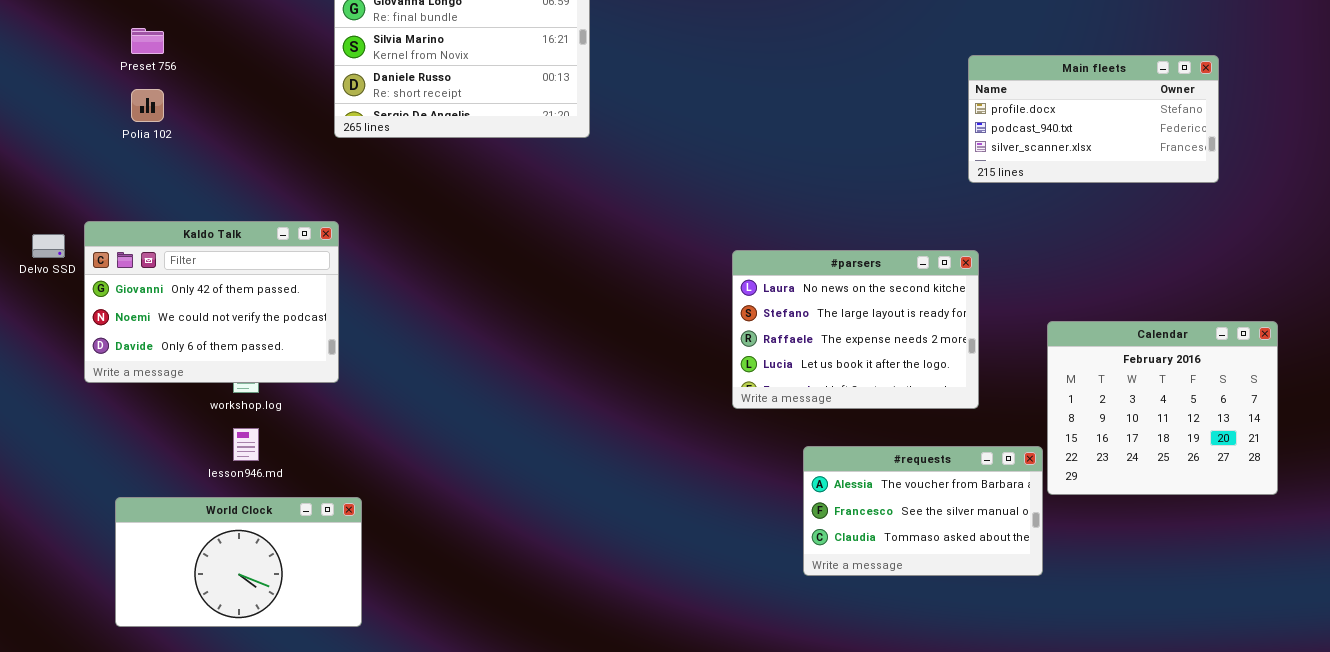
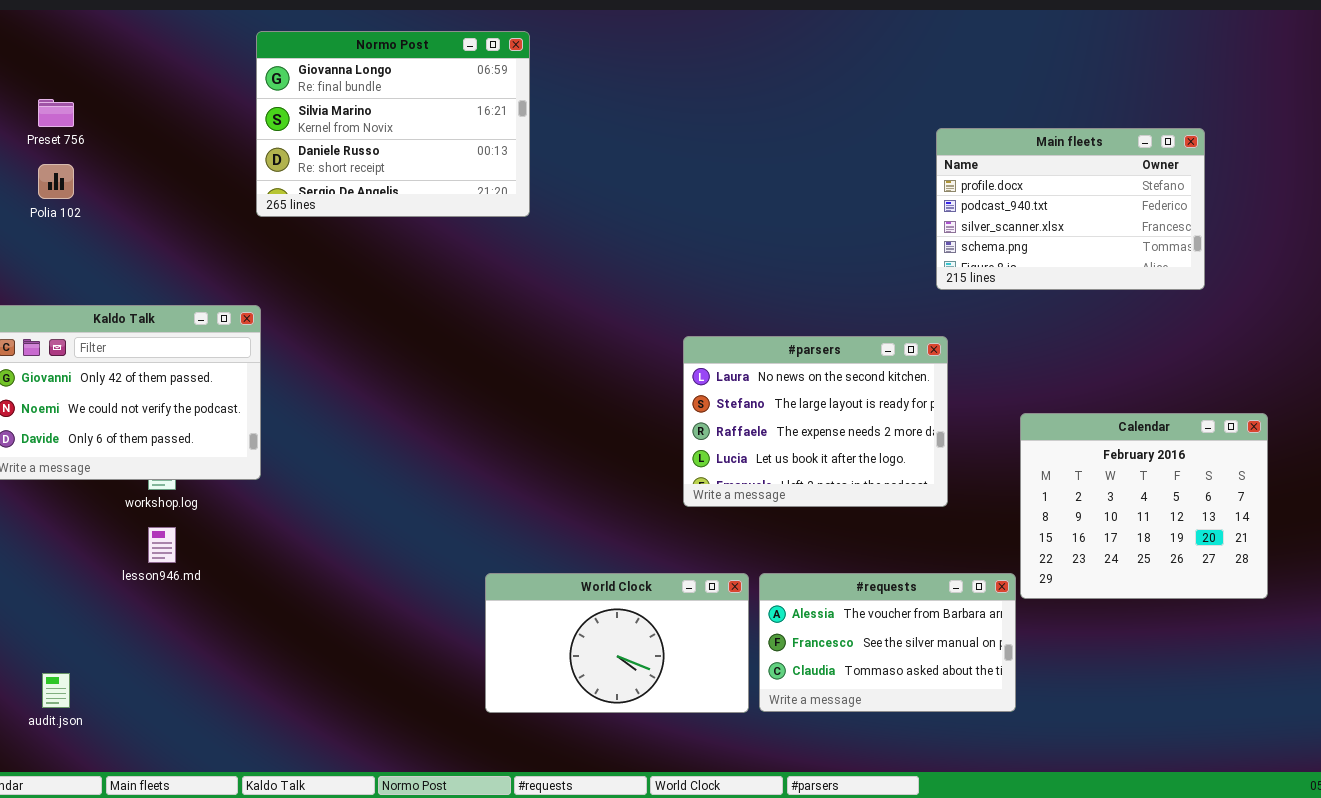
Main fleets: [968,55,1219,183] -> [936,128,1205,290], resized
#requests: [803,446,1043,576] -> [759,573,1016,712], moved
World Clock: [115,497,362,627] -> [485,573,749,713], moved

